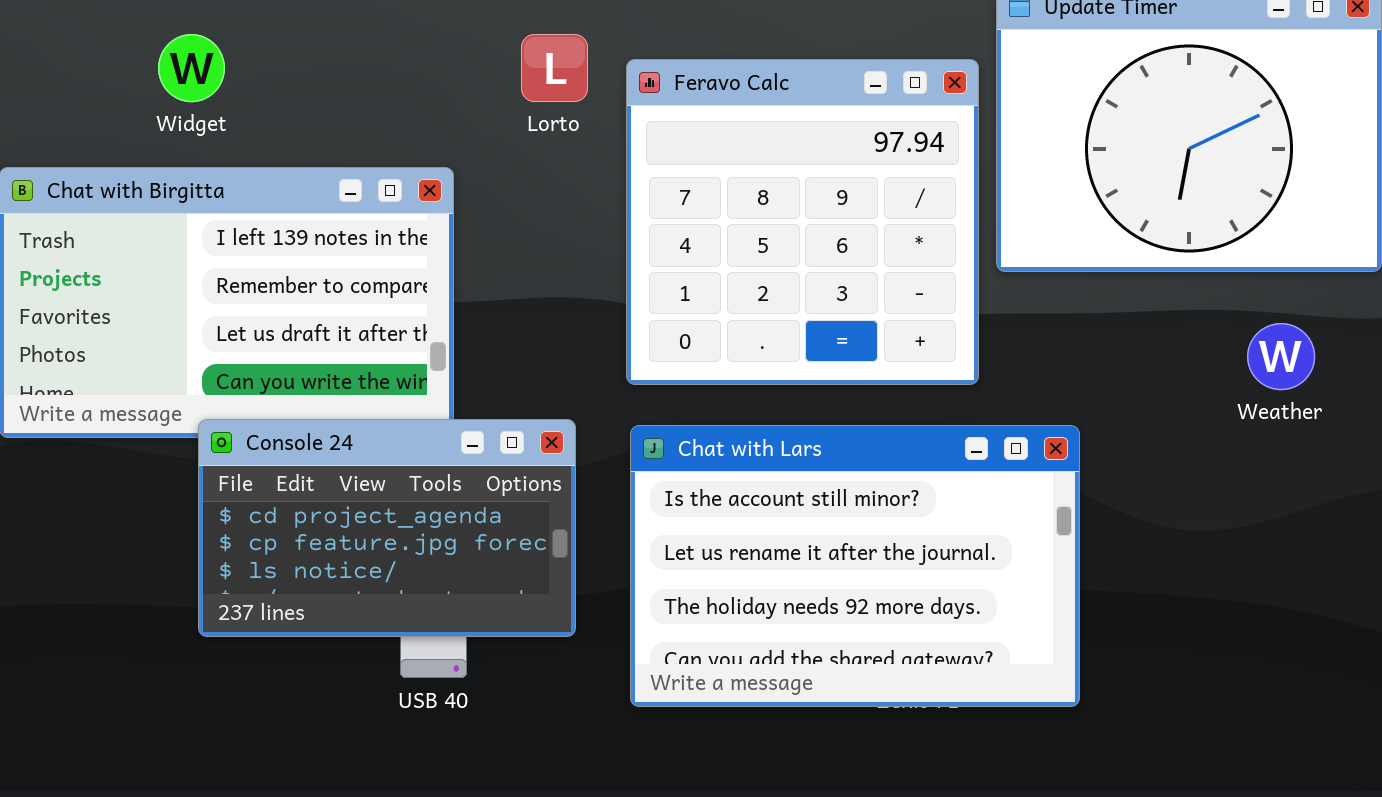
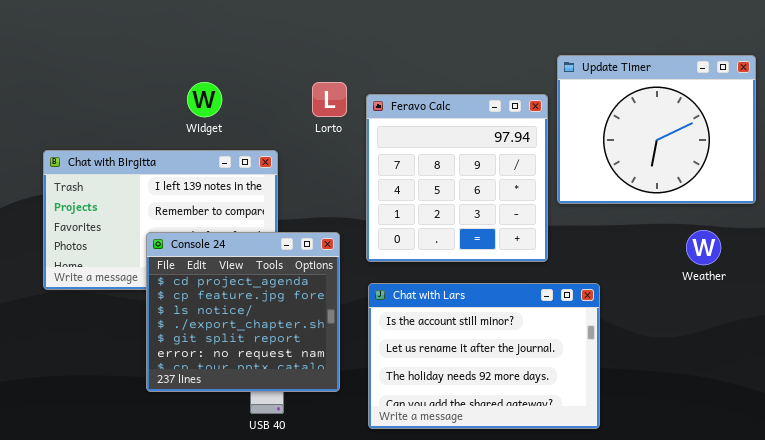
Widget: [158,34,225,102] -> [187,82,222,117], moved
Console 24: [198,419,576,637] -> [146,232,340,392], resized

